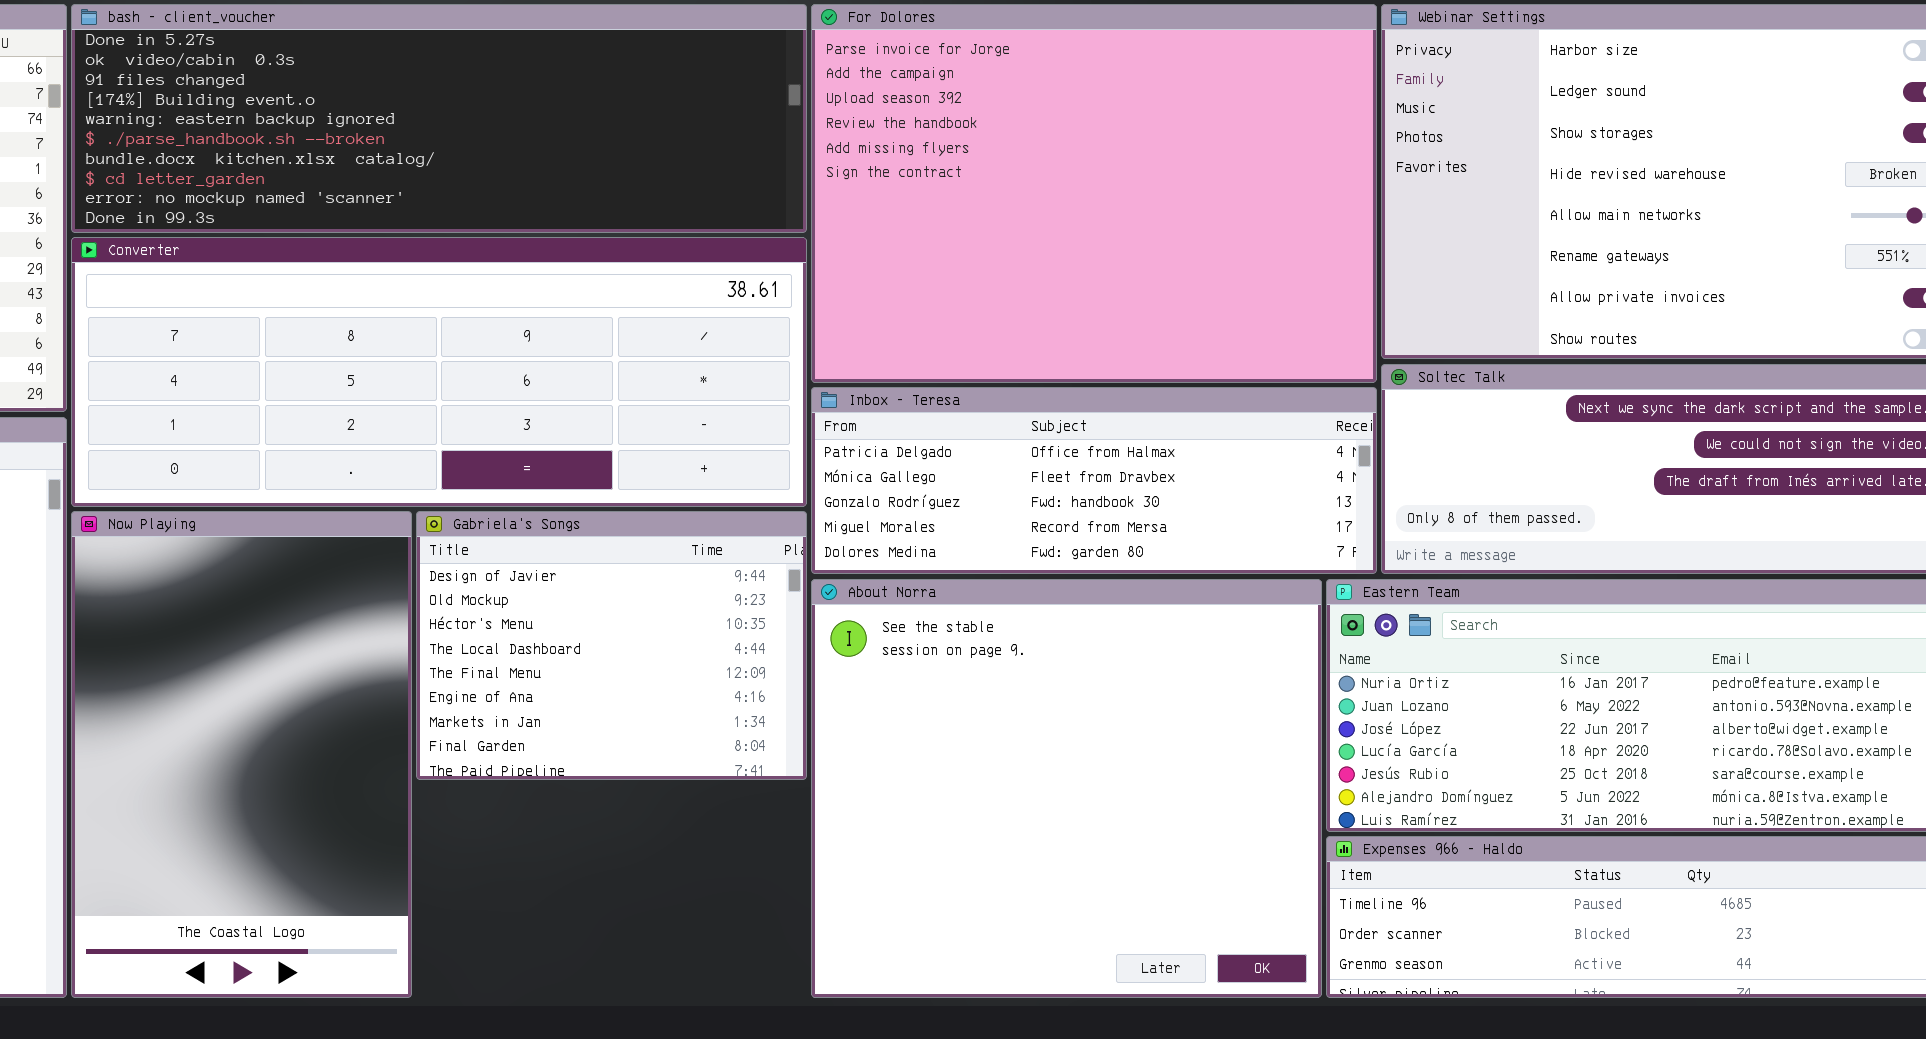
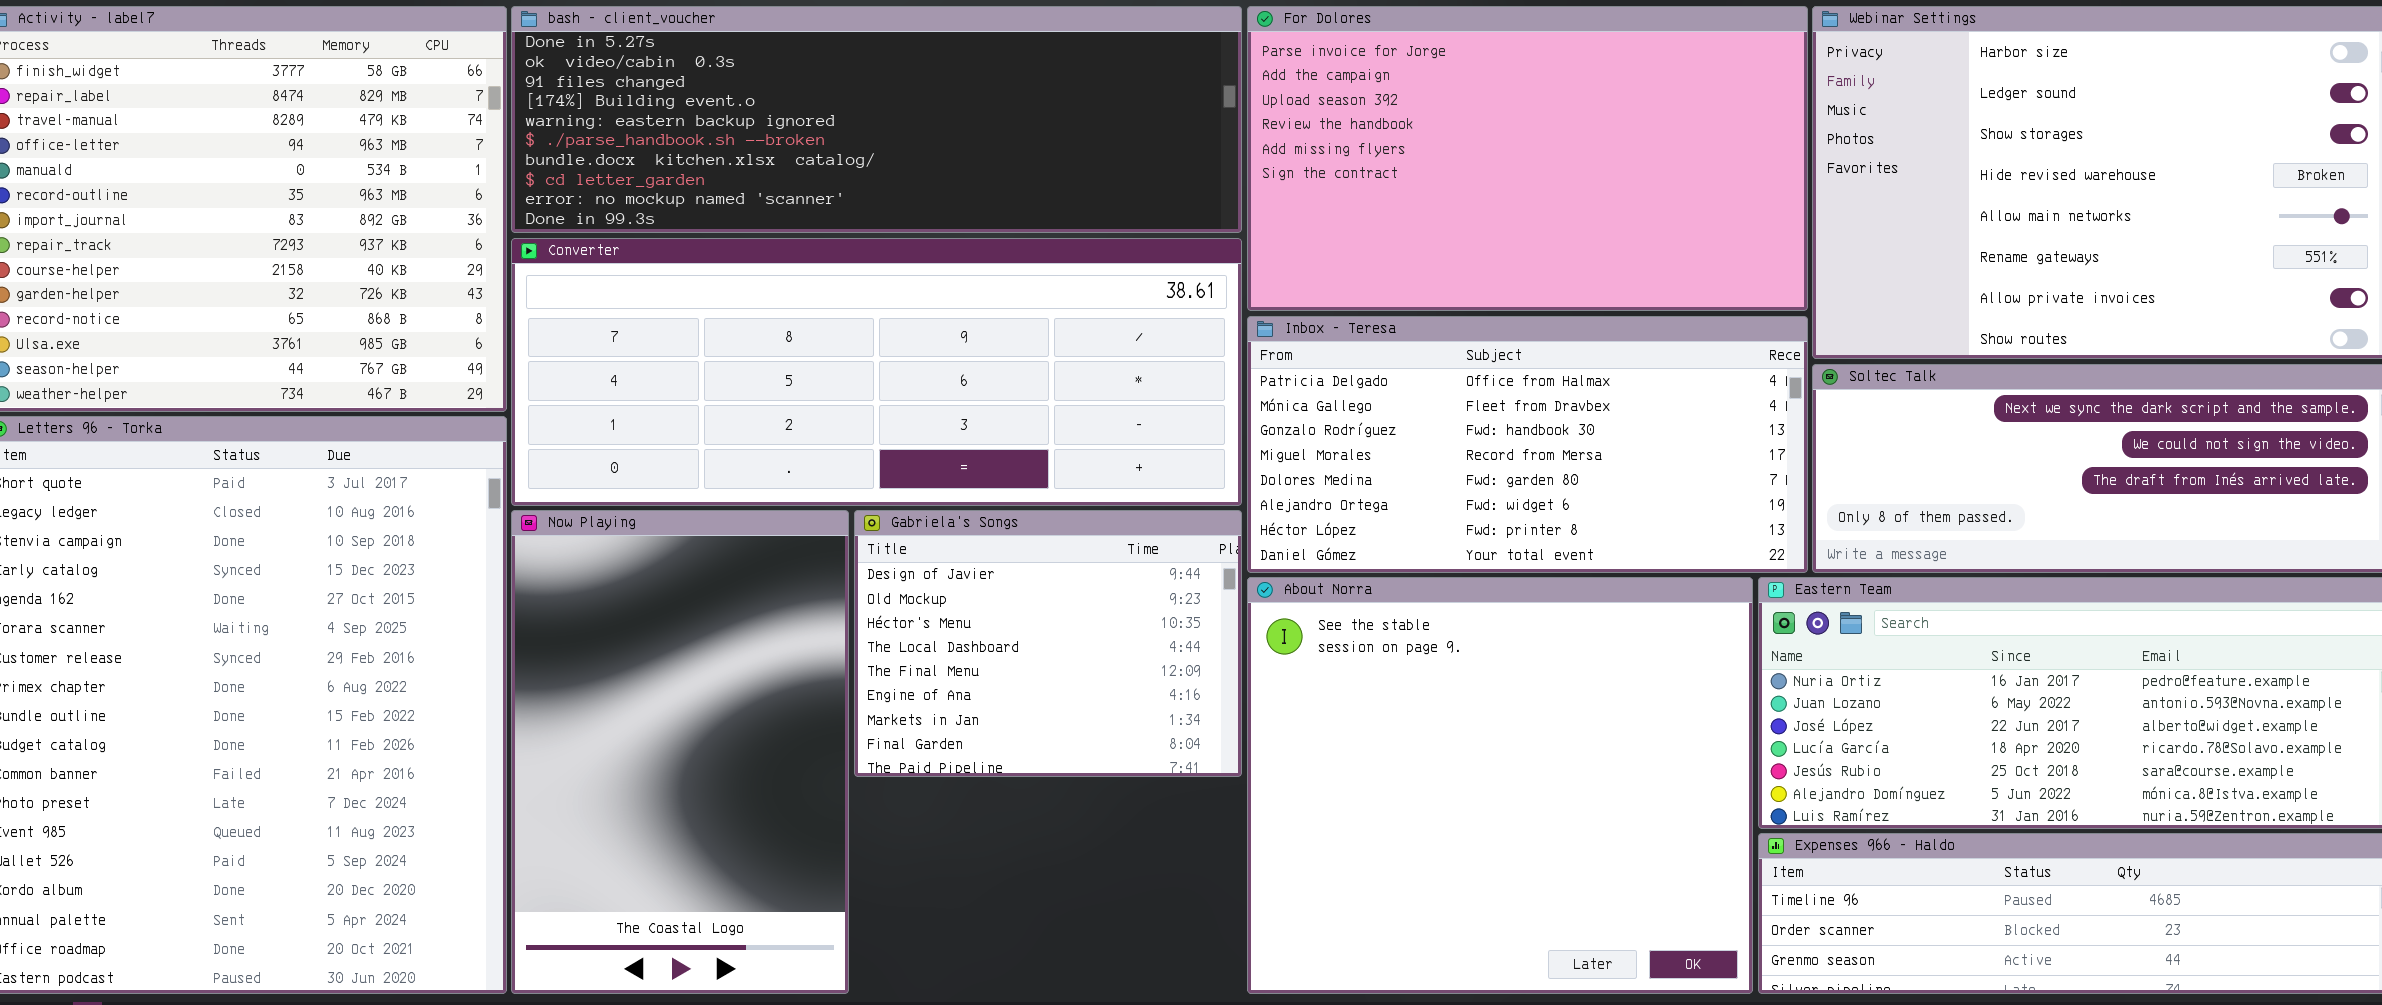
For Dolores: [811,4,1377,383] -> [1247,6,1808,311], resized
Inbox - Teresa: [811,387,1377,574] -> [1247,316,1808,573], resized

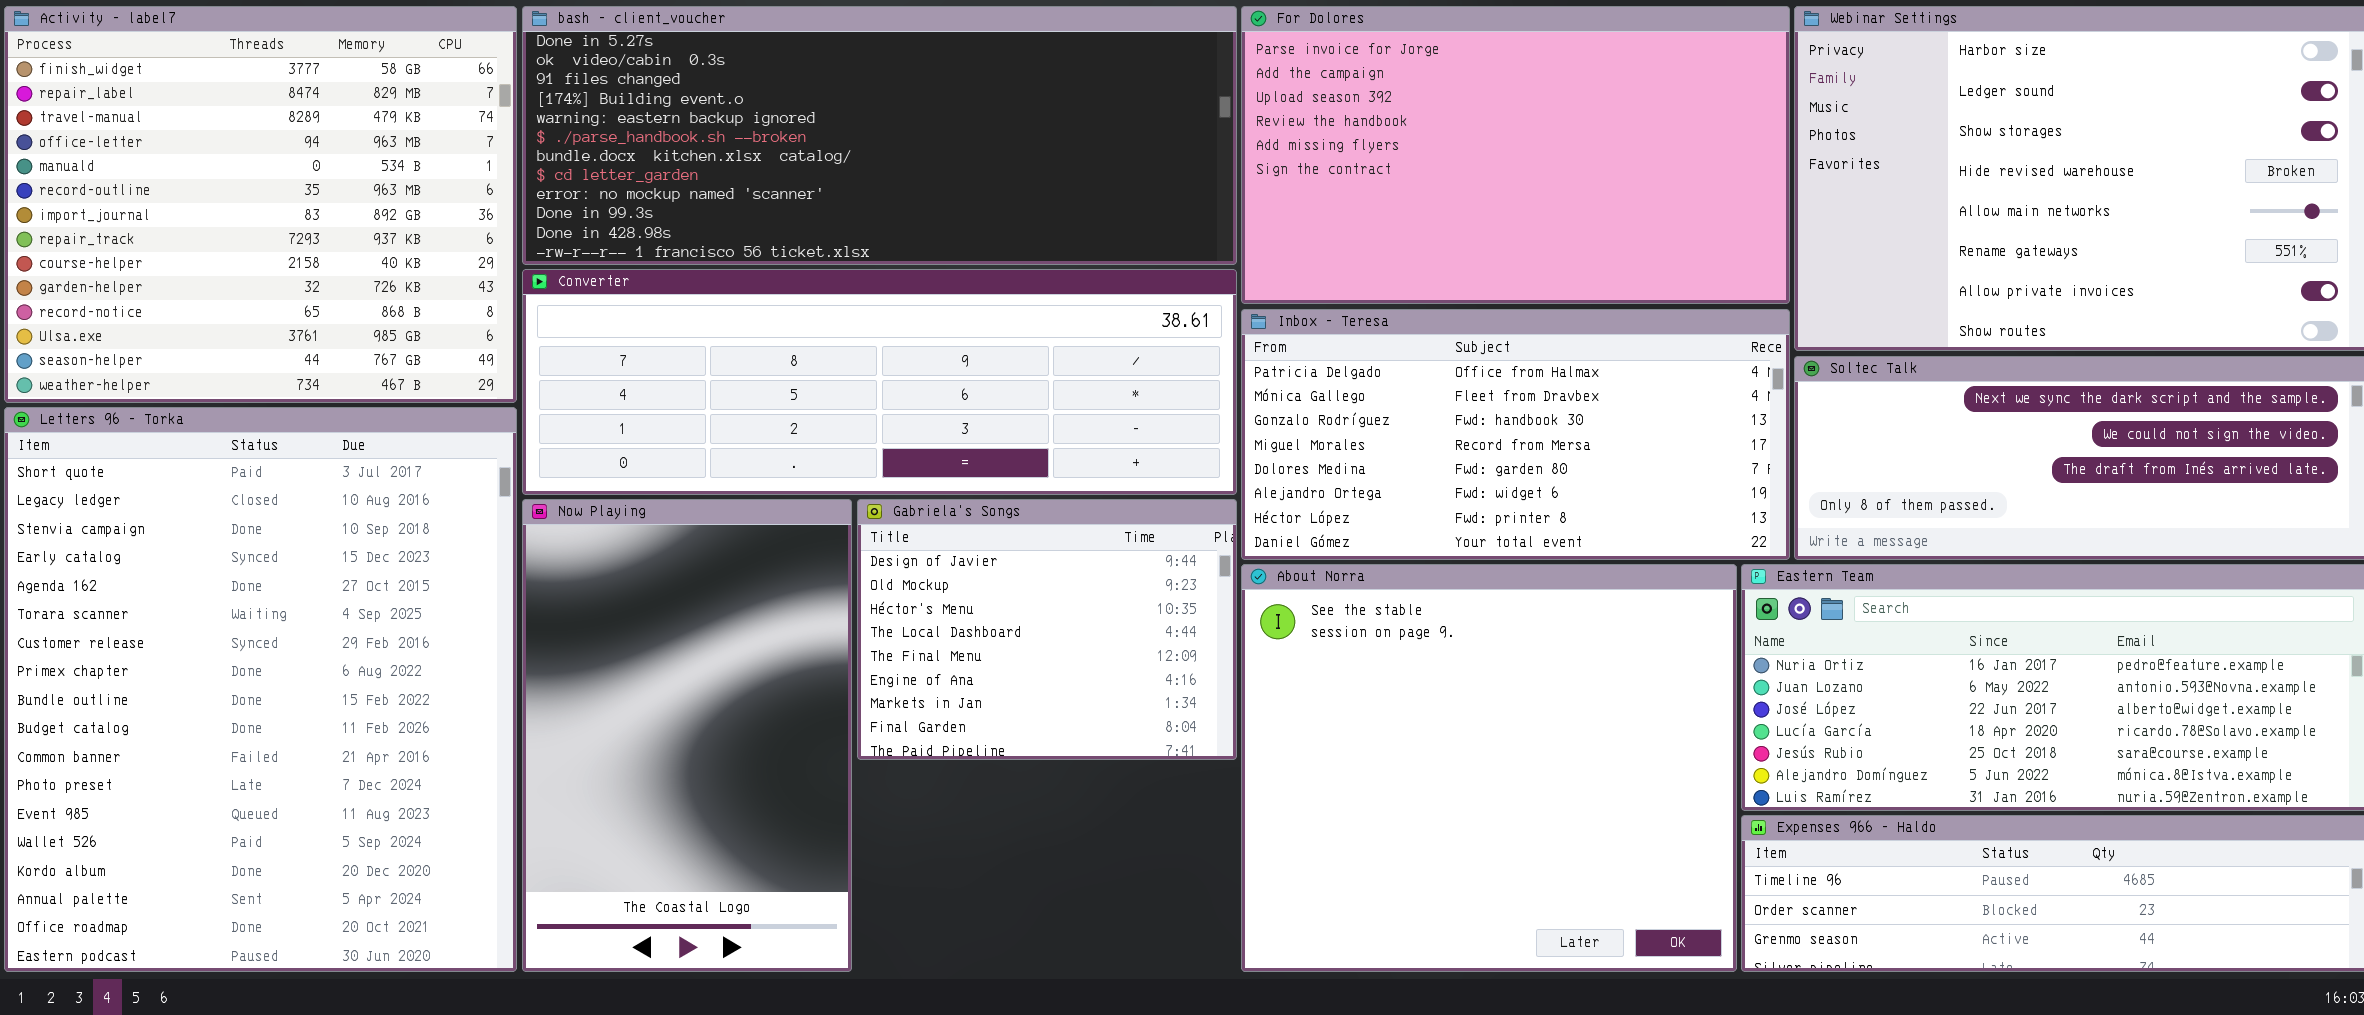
bash - client_voucher: [511,6,1242,233] -> [522,6,1237,265], resized
Converter: [511,238,1242,506] -> [522,269,1237,495], resized

